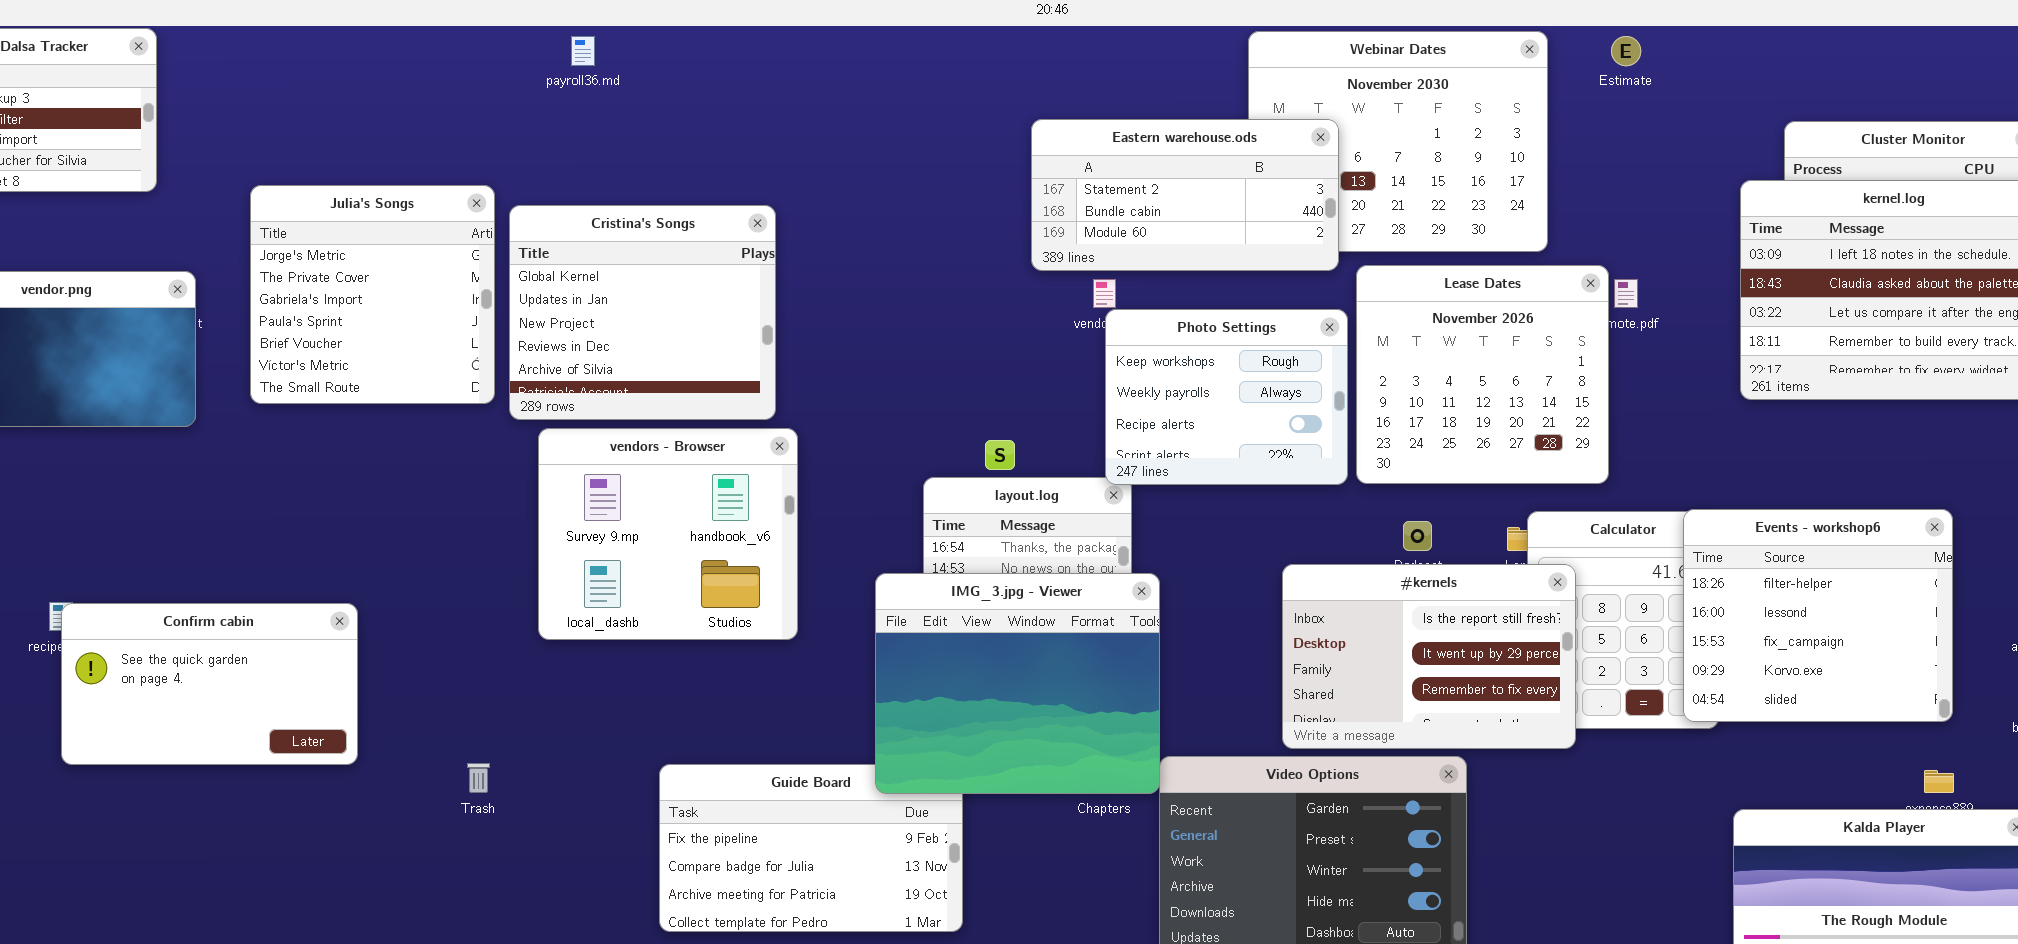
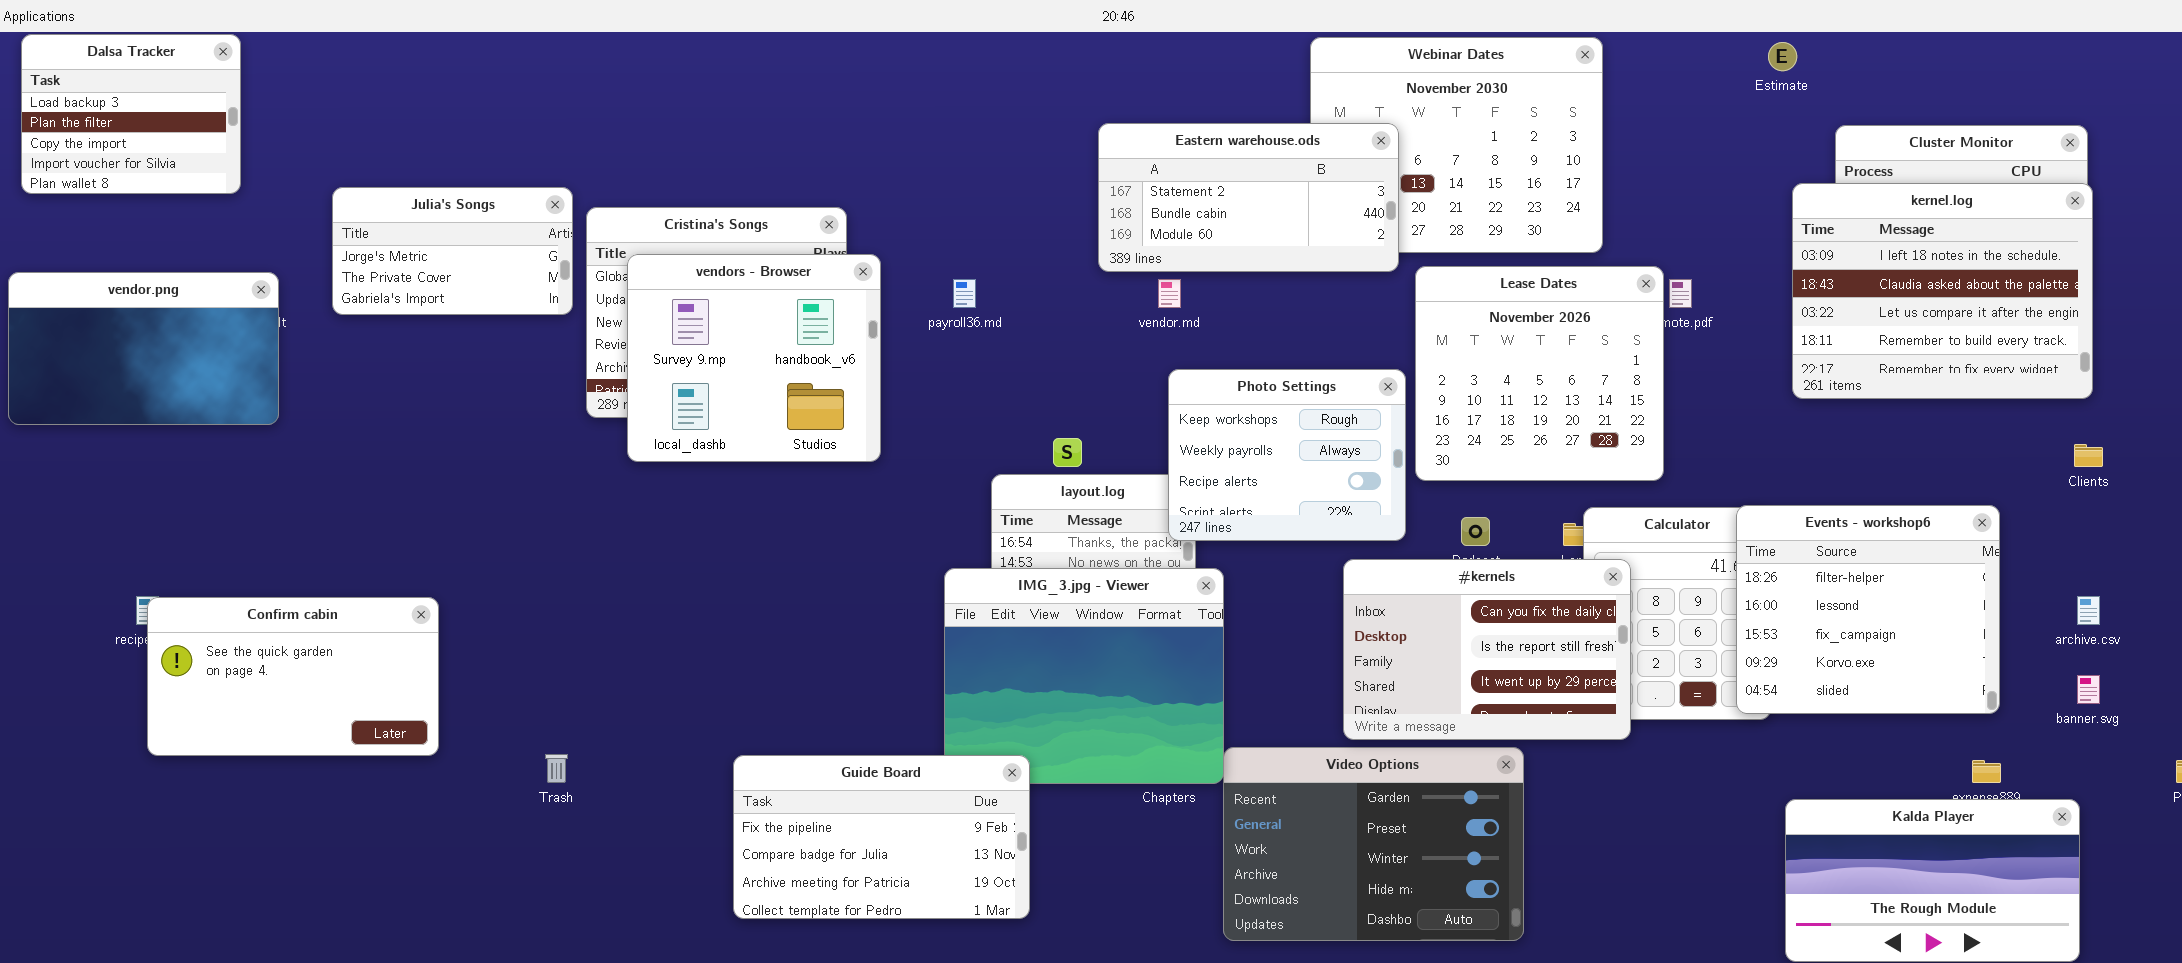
payroll36.md: [571,36,595,66] -> [953,279,976,308], moved
Estimate: [1611,36,1641,66] -> [1768,42,1797,71], moved
Julia's Songs: [250,185,495,404] -> [332,187,573,315], resized
Photo Settings: [1105,309,1348,485] -> [1168,369,1406,541], moved
vendors - Browser: [538,428,798,640] -> [627,254,881,462], moved
#kernels: [1282,564,1576,749] -> [1343,559,1631,740], scrolled up 1 row
Guide Board: [659,764,963,932] -> [733,755,1030,919], raised

